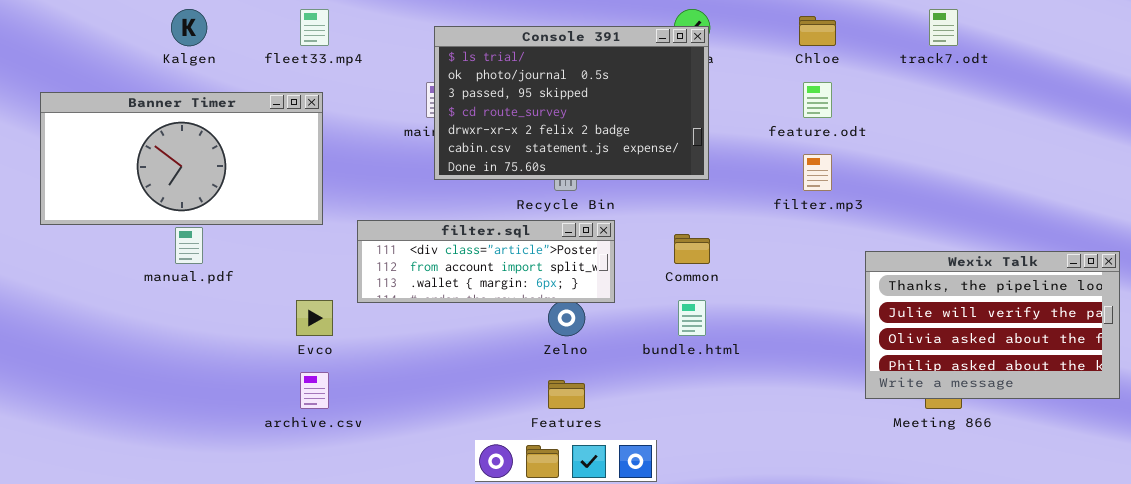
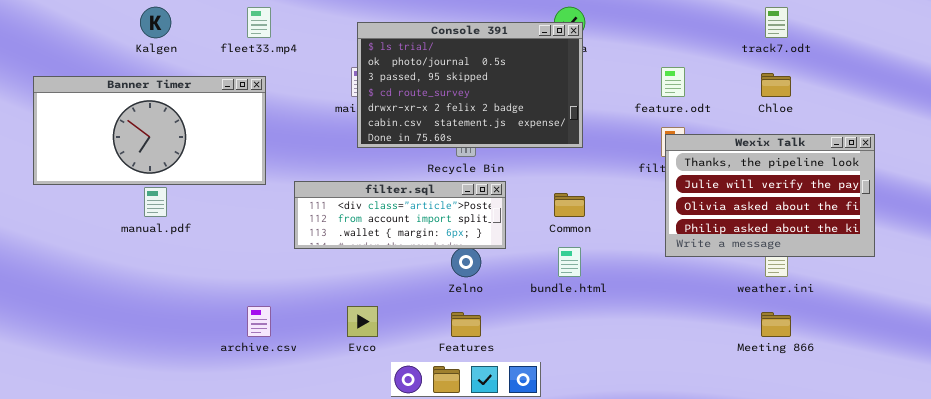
Chloe: [799,16,836,46] -> [761,73,791,97], moved
Wexix Talk: [865,251,1120,399] -> [665,134,875,257], moved
Evco: [296,300,333,336] -> [347,306,378,337], moved

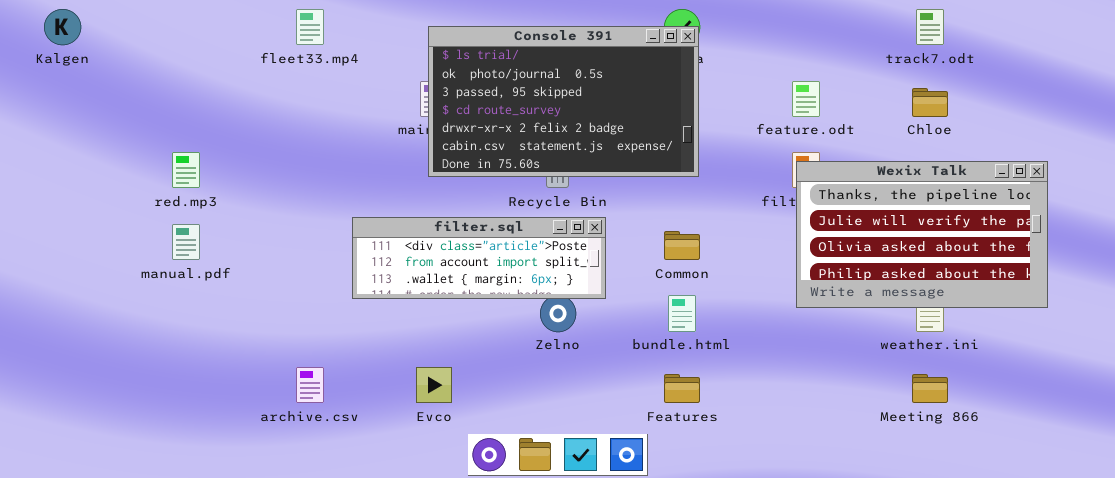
Kalgen: [140,7,171,38] -> [44,9,81,45], moved
Banner Timer: [33,76,266,185] -> none, closed
Features: [451,312,481,337] -> [664,374,700,403], moved

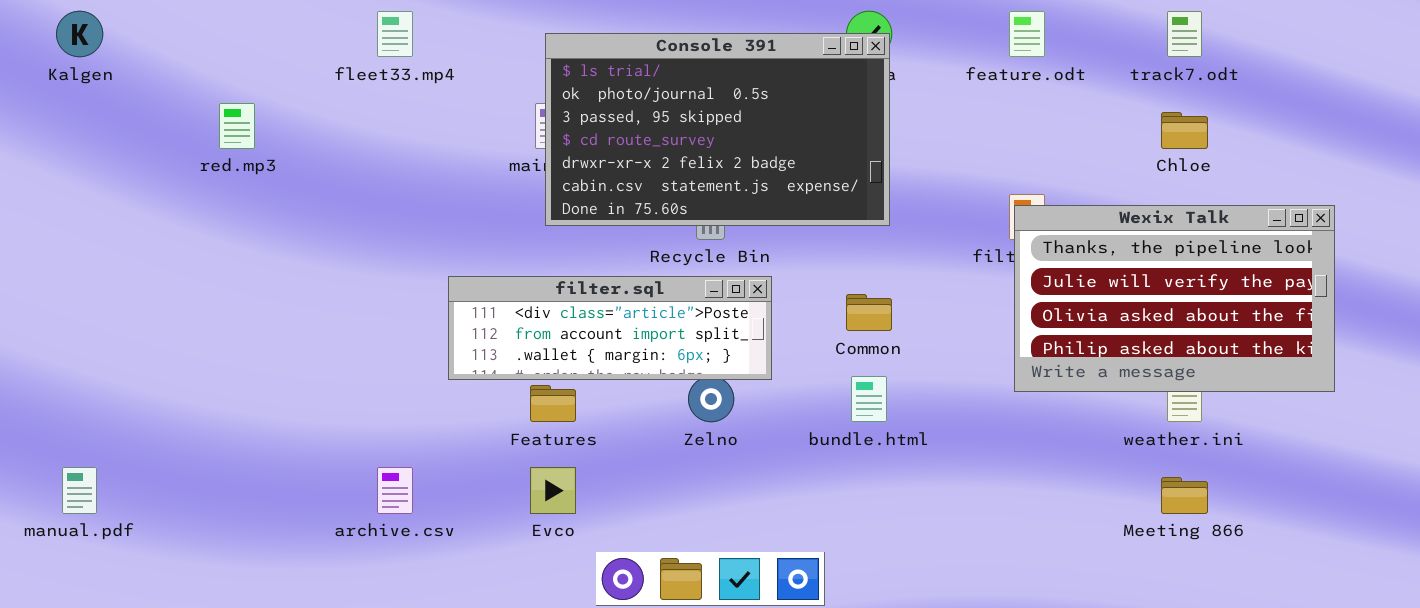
feature.odt: [792,81,820,117] -> [1009,11,1045,57], moved
red.mp3: [172,152,200,188] -> [219,103,255,149], moved
manual.pdf: [172,224,200,260] -> [62,467,97,514], moved
Features: [664,374,700,403] -> [530,385,576,422], moved

